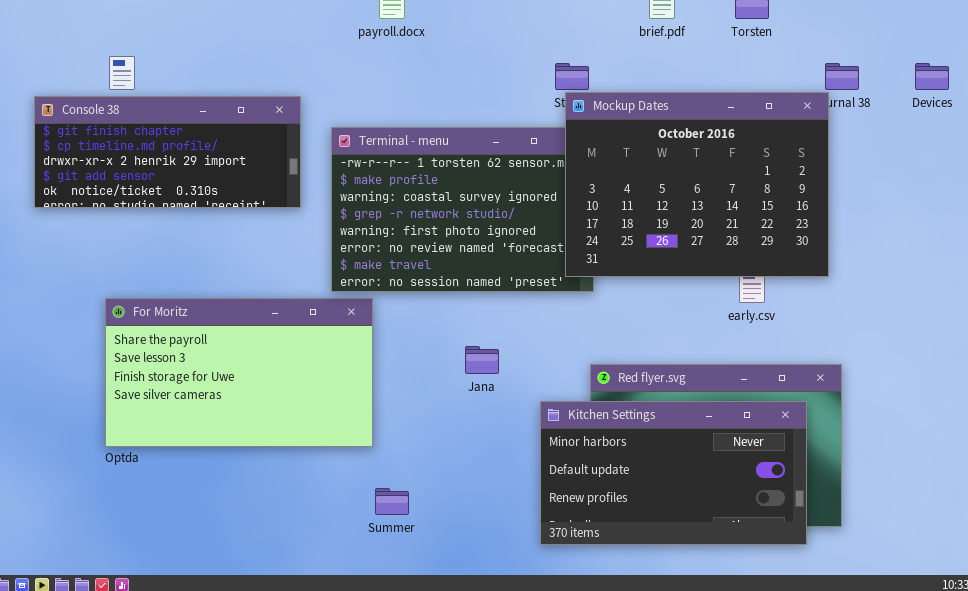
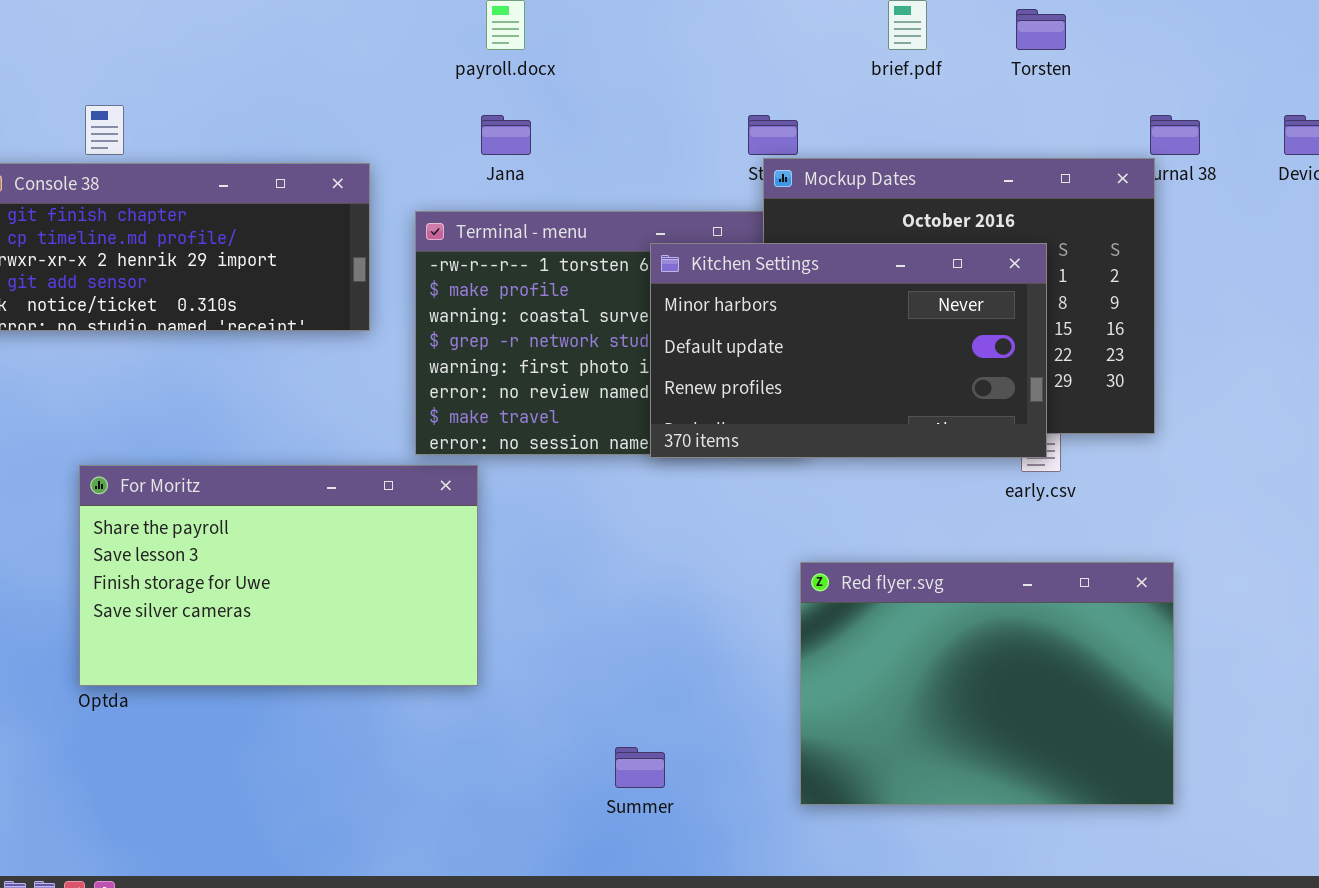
Jana: [465,346,499,374] -> [481,115,531,155], moved
Kitchen Settings: [540,401,807,545] -> [650,243,1047,458], moved
Summer: [375,488,409,515] -> [615,747,665,788], moved

